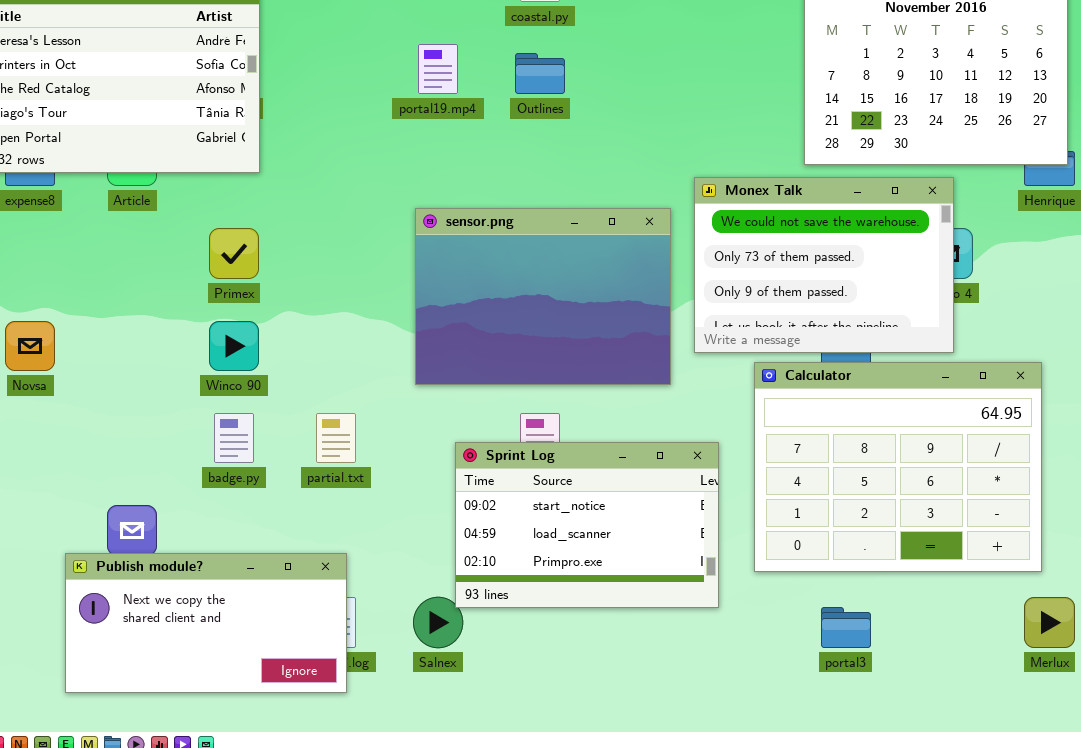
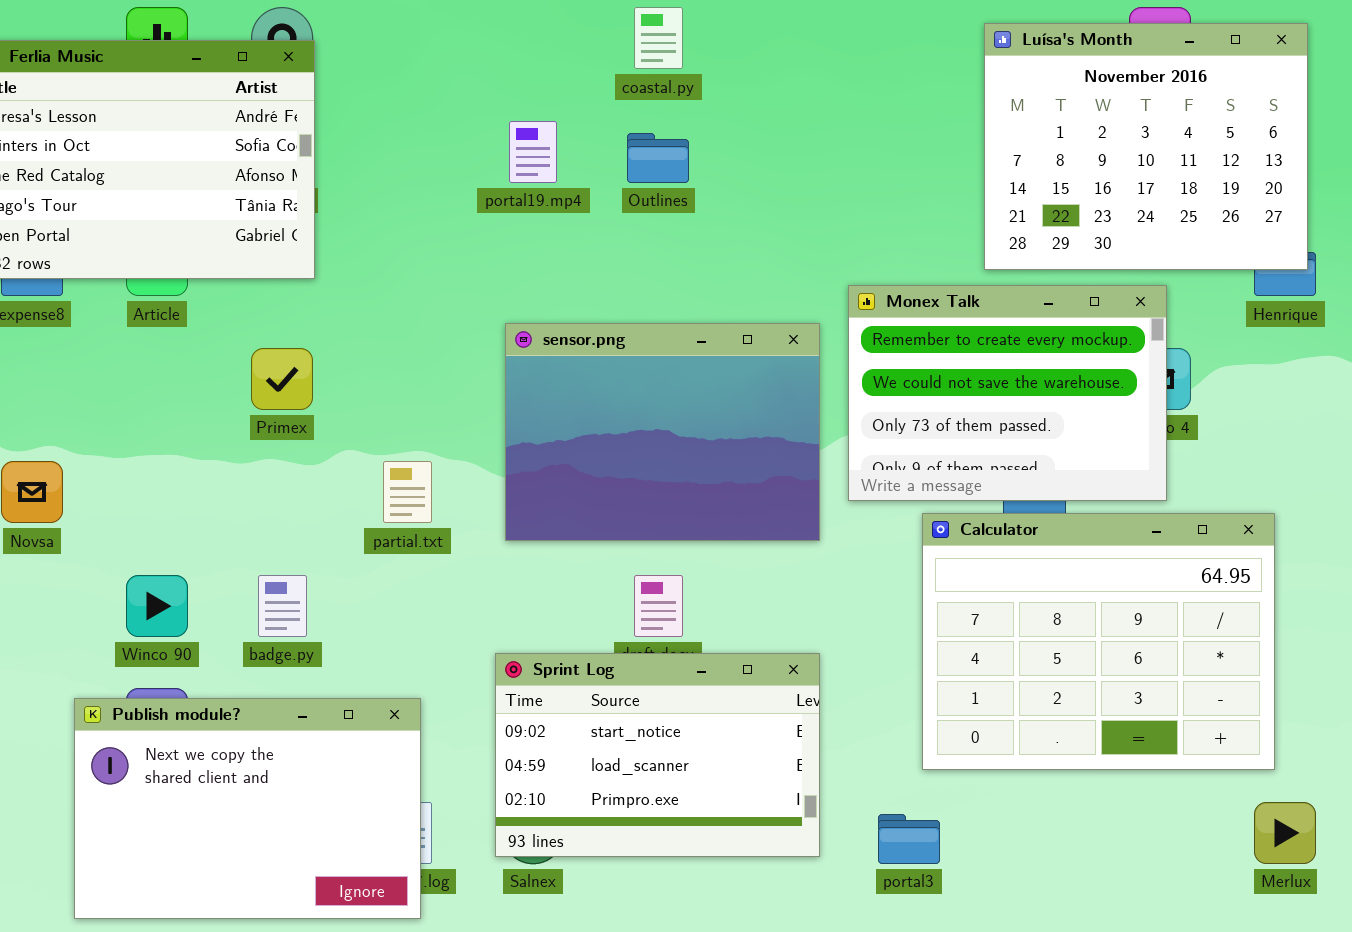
Monex Talk: [694,177,954,353] -> [848,285,1167,501], scrolled up 1 row
Winco 90: [209,321,259,371] -> [126,575,188,637], moved
partial.txt: [316,413,356,463] -> [383,461,432,523], moved
Sprint Log: [455,442,719,608] -> [495,653,820,857], moved
Publish module?: [65,553,347,693] -> [74,698,421,919], resized
portal3: [821,607,871,648] -> [878,814,940,864], moved

